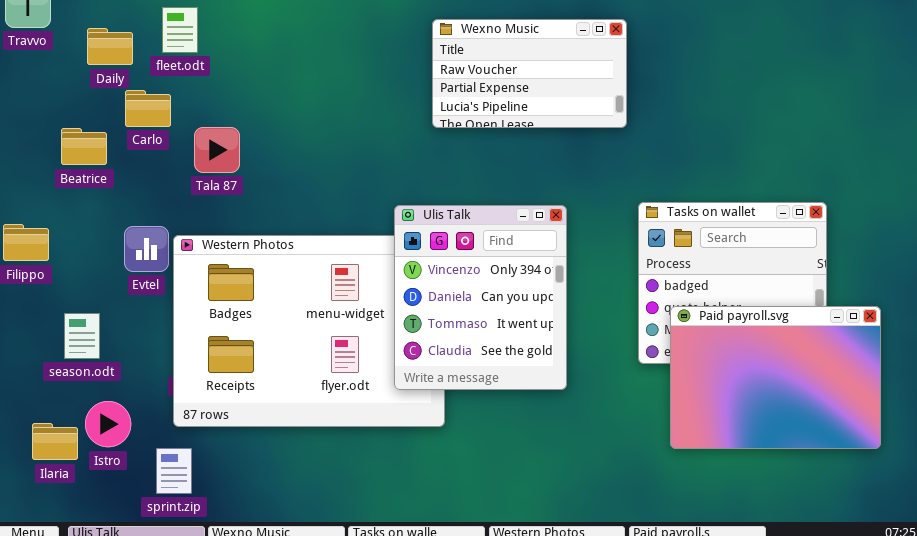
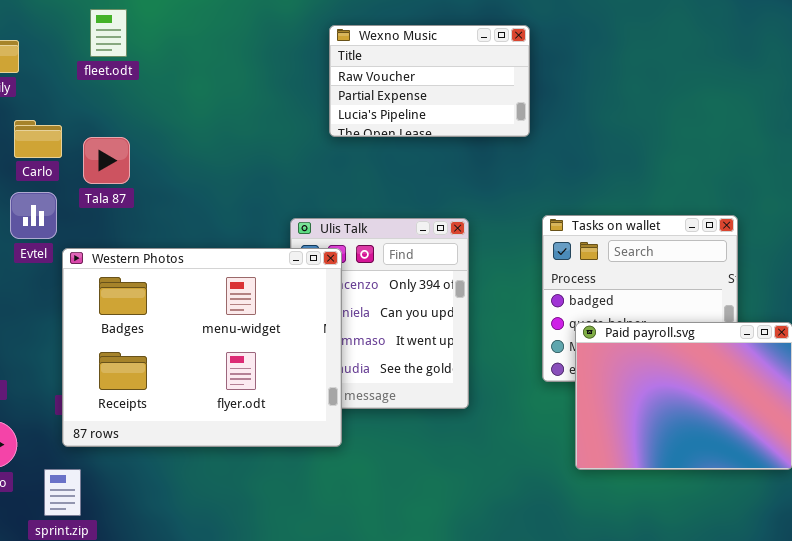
fleet.odt: [162,7,198,53] -> [90,9,127,57], moved
Carlo: [125,90,171,127] -> [14,120,62,158], moved
Evtel: [124,226,169,272] -> [10,192,57,239], moved
Western Photos: [173,235,445,427] -> [62,248,342,447], raised

